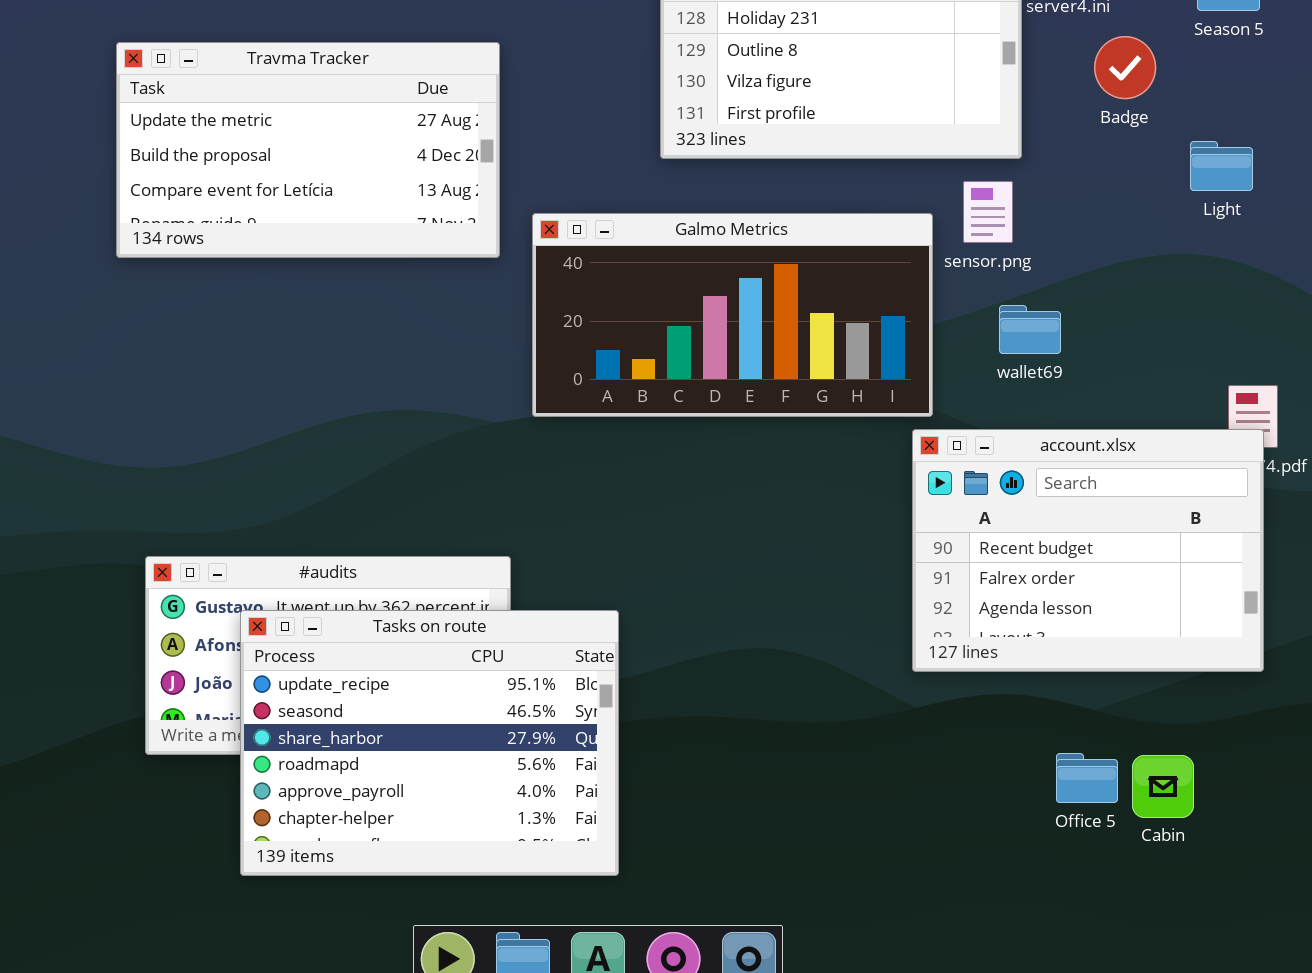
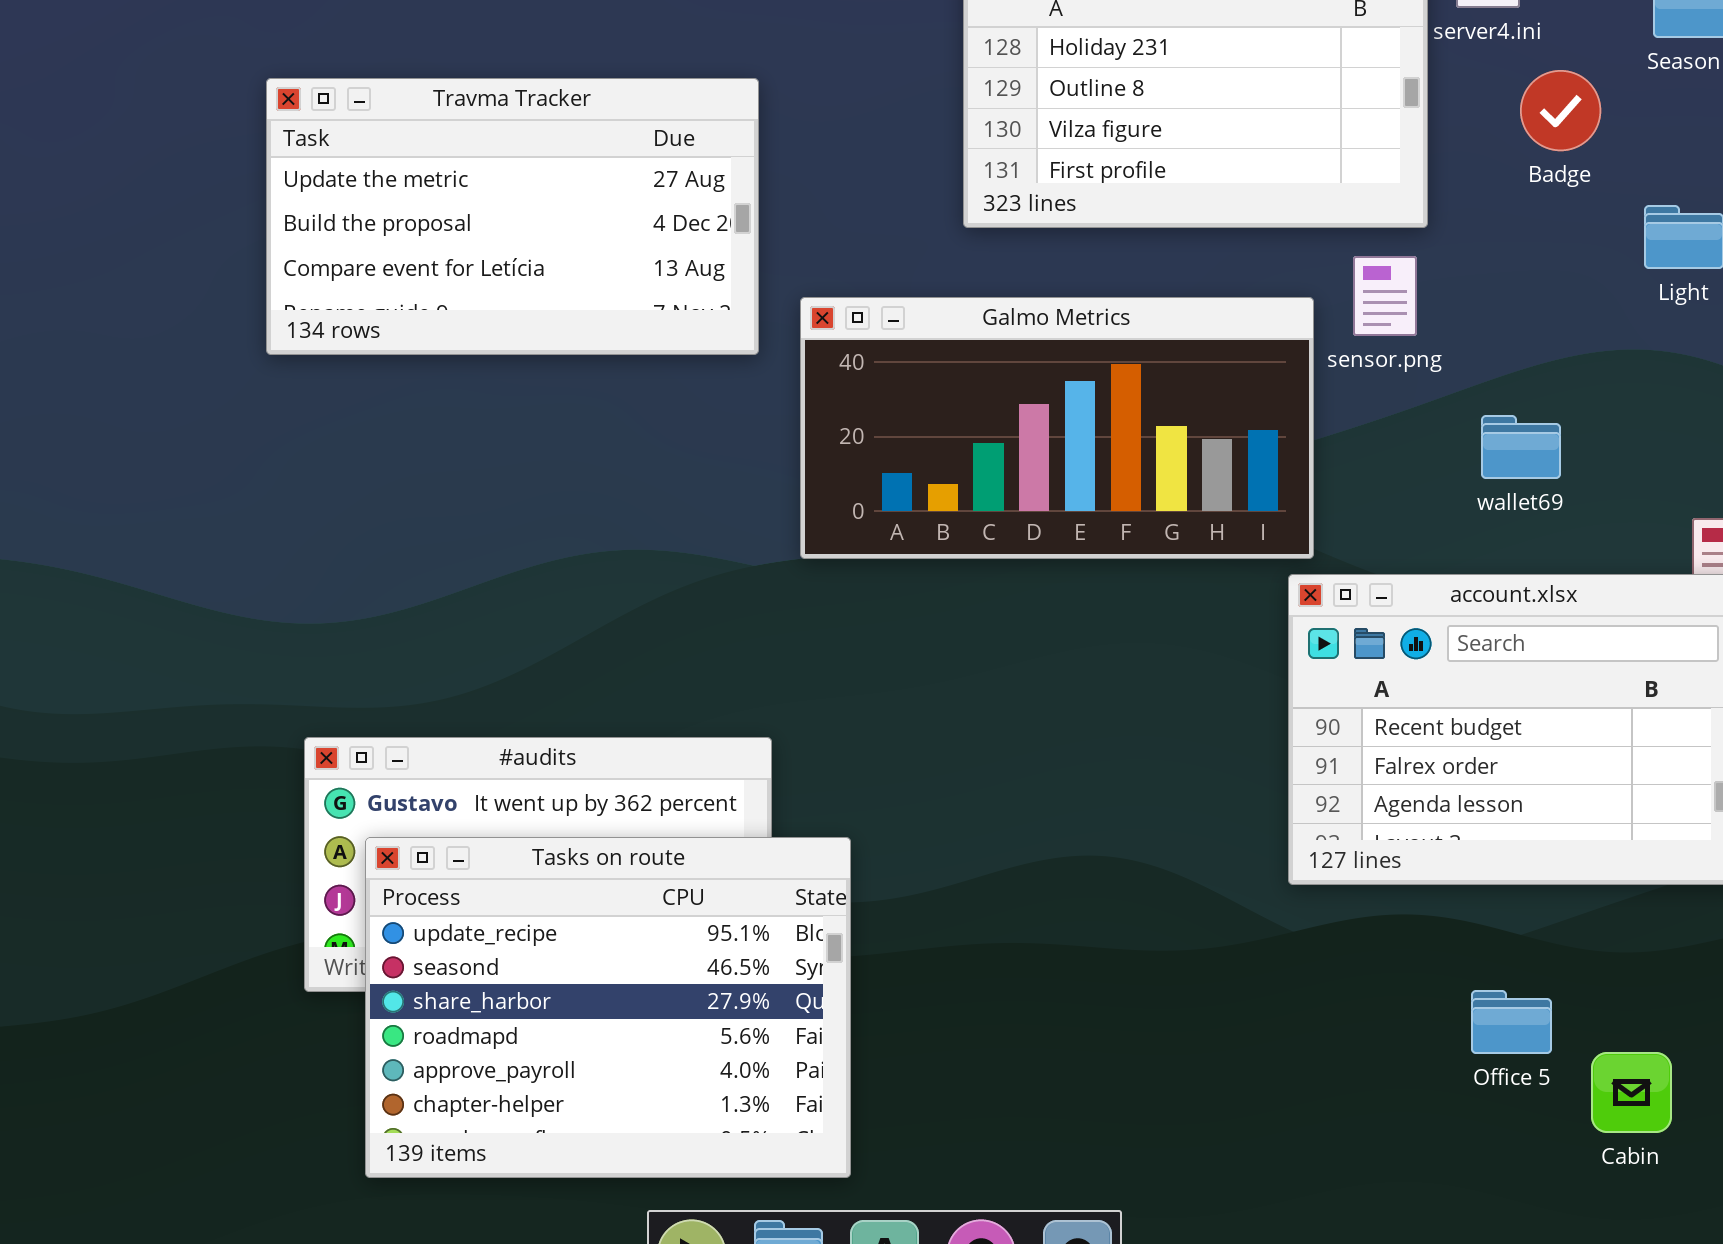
wallet69: [999,305,1061,354] -> [1481,415,1561,479], moved
Tasks on route: [240,610,619,876] -> [365,837,851,1178], moved
Cabin: [1132,755,1194,818] -> [1591,1052,1672,1133], moved

